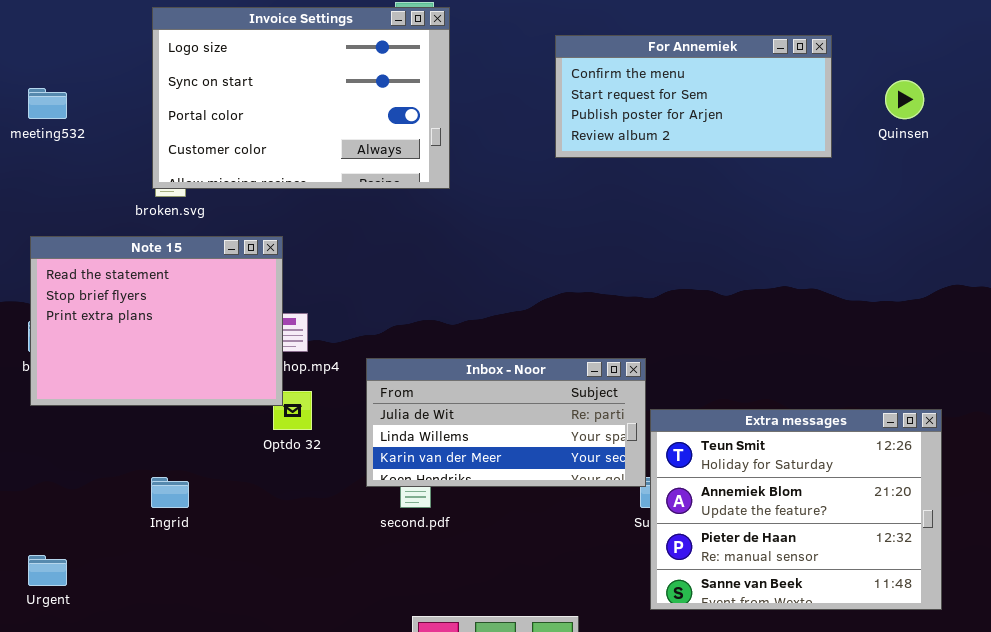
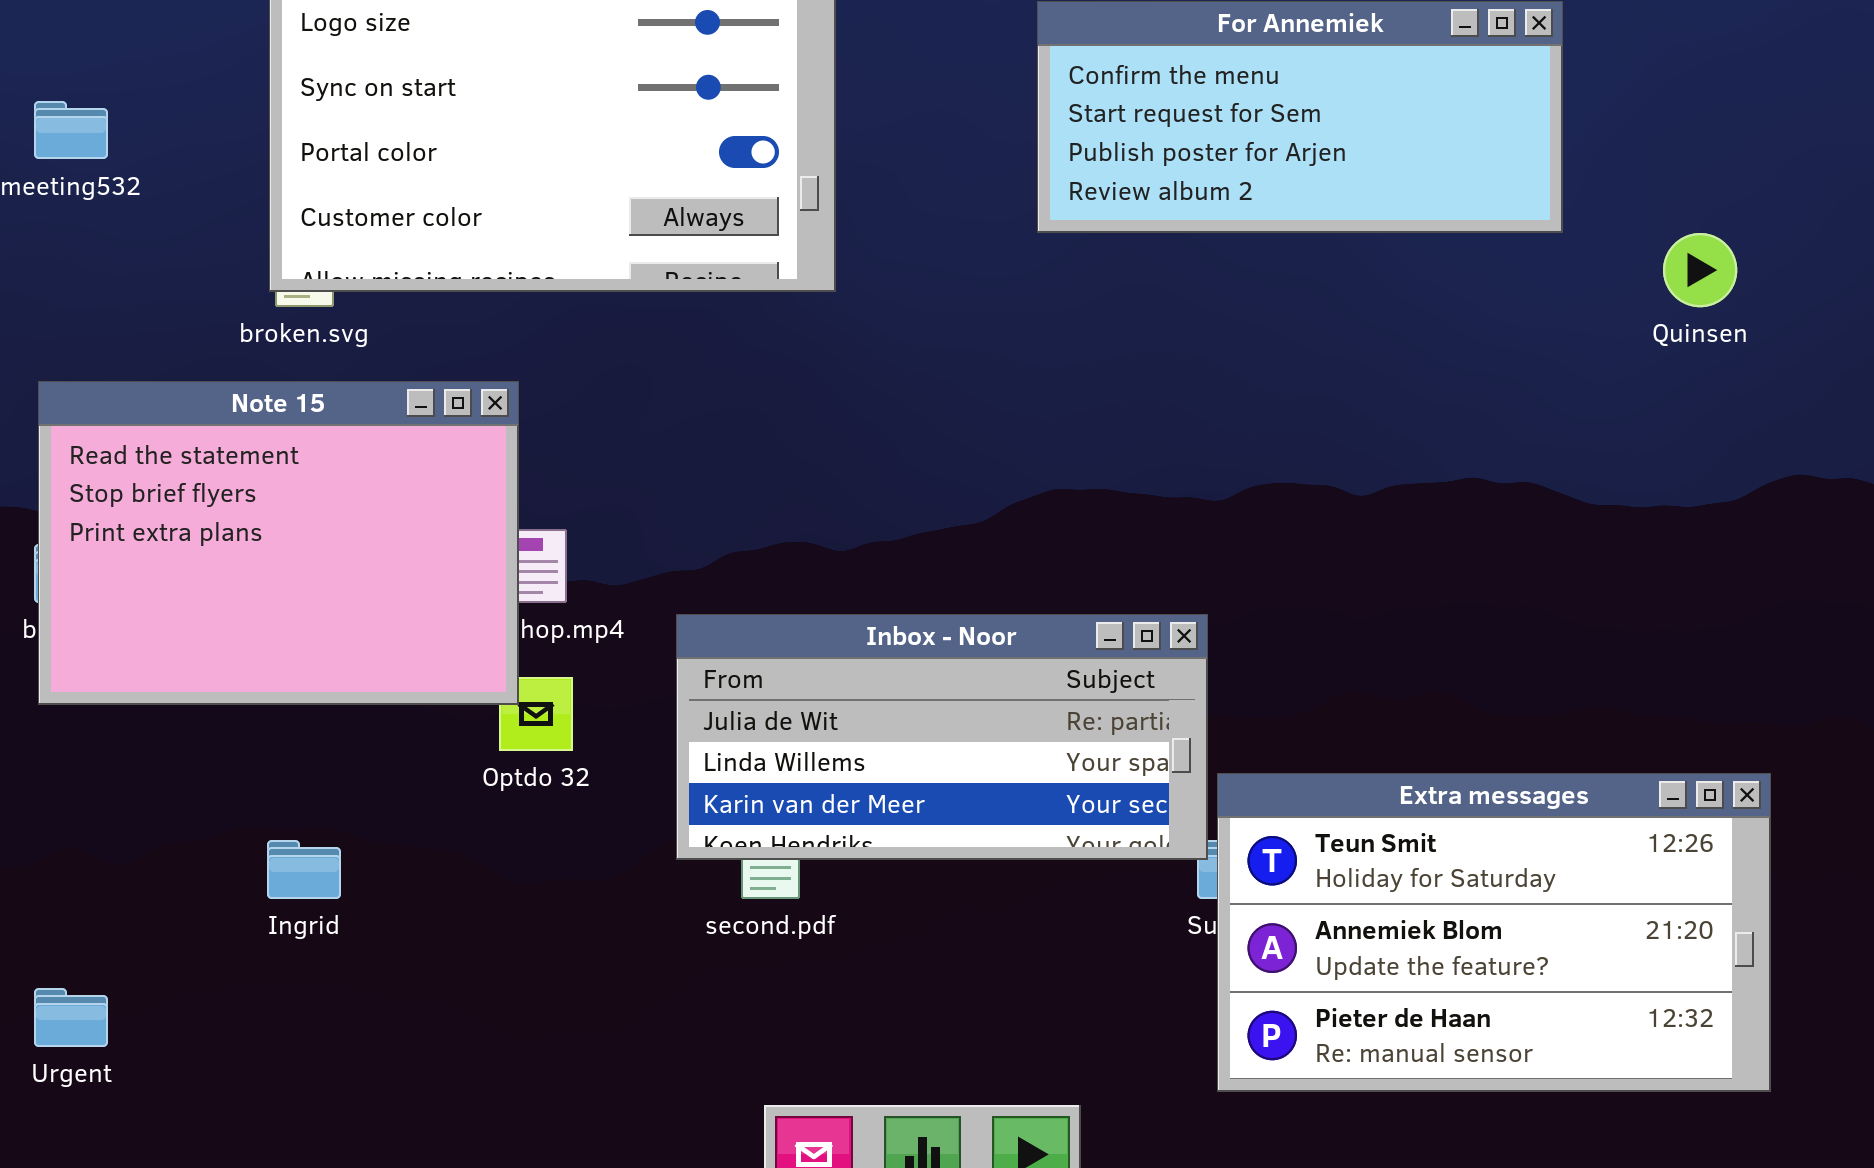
Quinsen: [885,80,924,119] -> [1663,233,1737,307], moved
Extra messages: [650,409,942,610] -> [1217,773,1771,1092], resized

